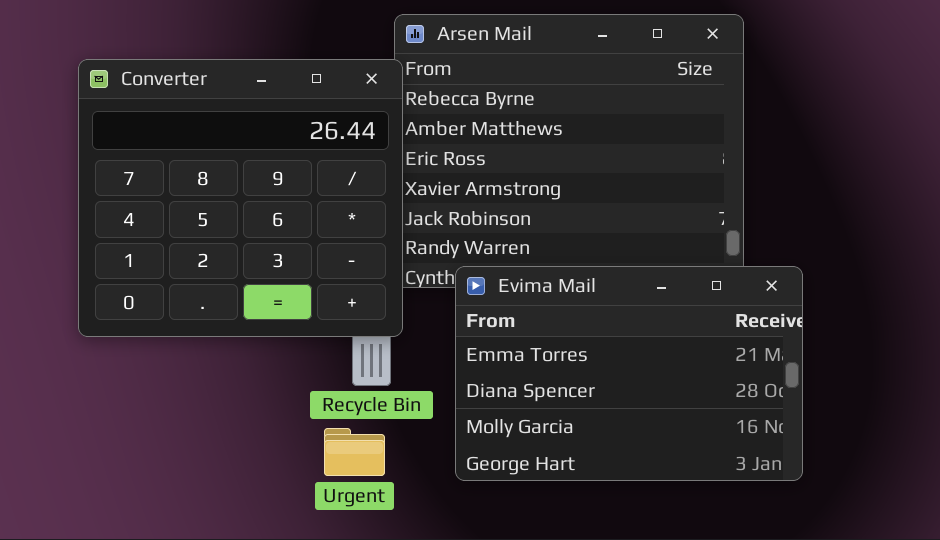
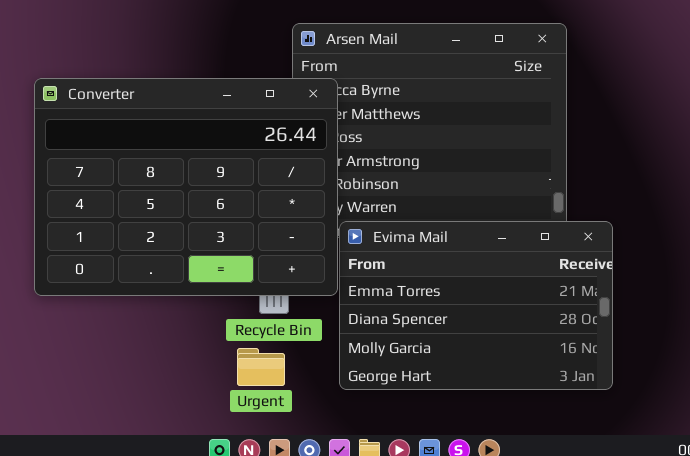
Converter: [78,59,403,337] -> [34,78,338,296], moved, resized

